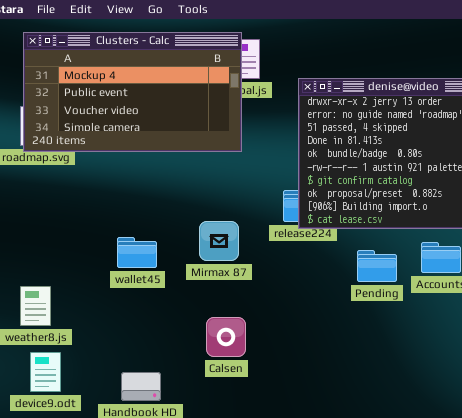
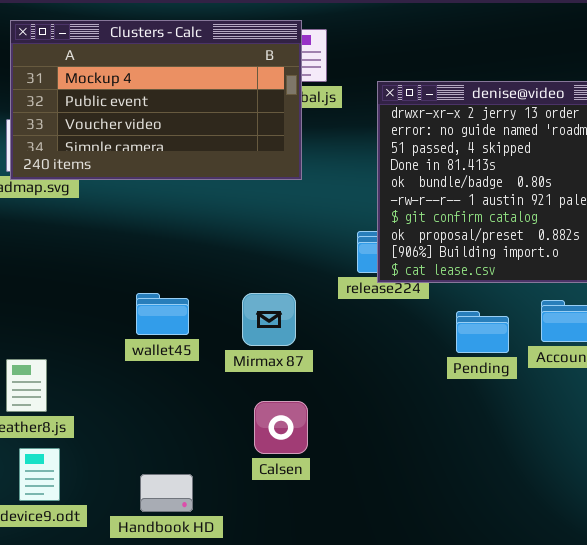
Mirmax 87: [199,221,239,261] -> [242,293,296,346], moved

